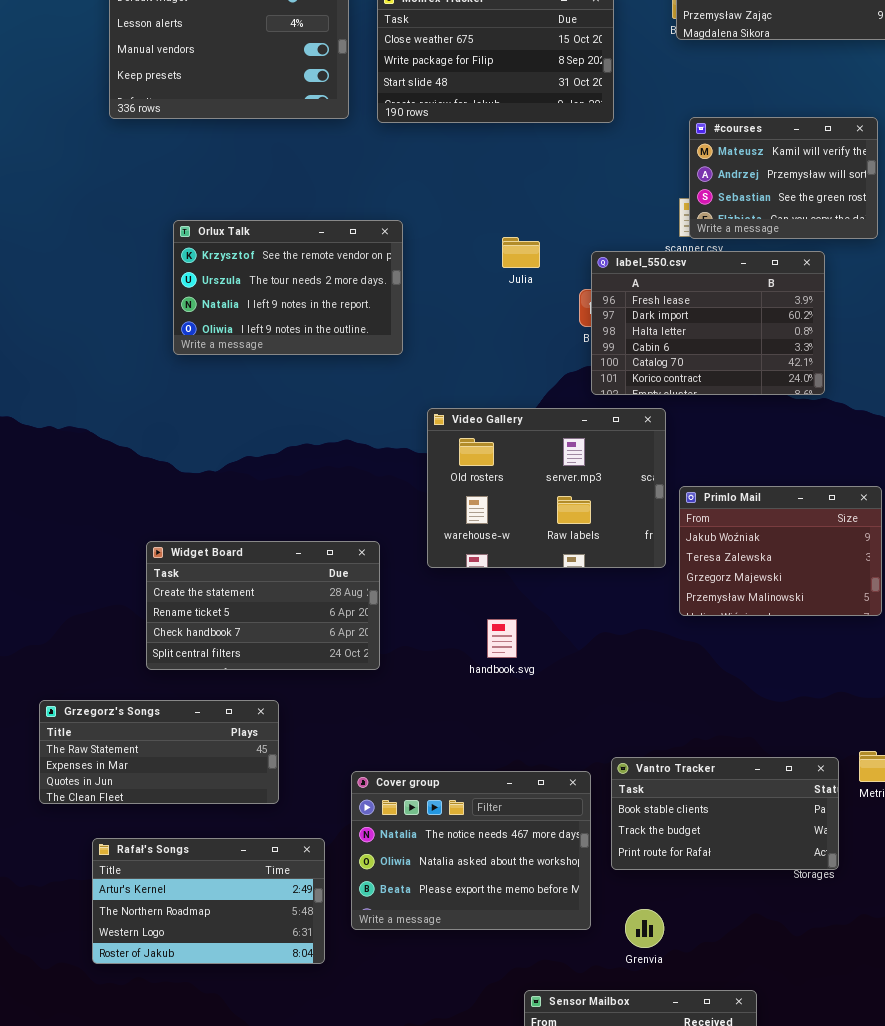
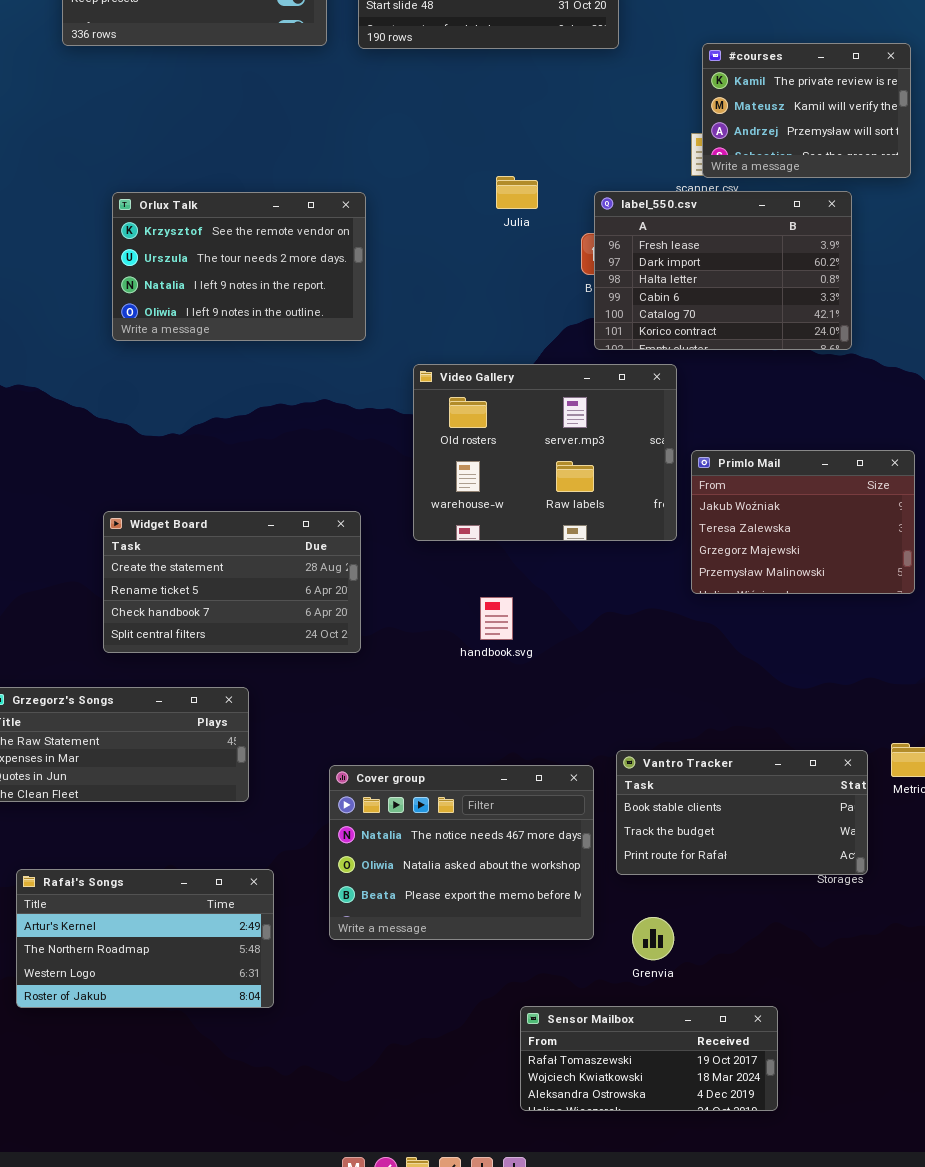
#courses: [689,117,878,239] -> [702,43,911,178], scrolled up 1 row
Orlux Talk: [173,220,403,355] -> [112,192,366,341], moved
Rafał's Songs: [92,838,325,964] -> [16,869,274,1008], moved

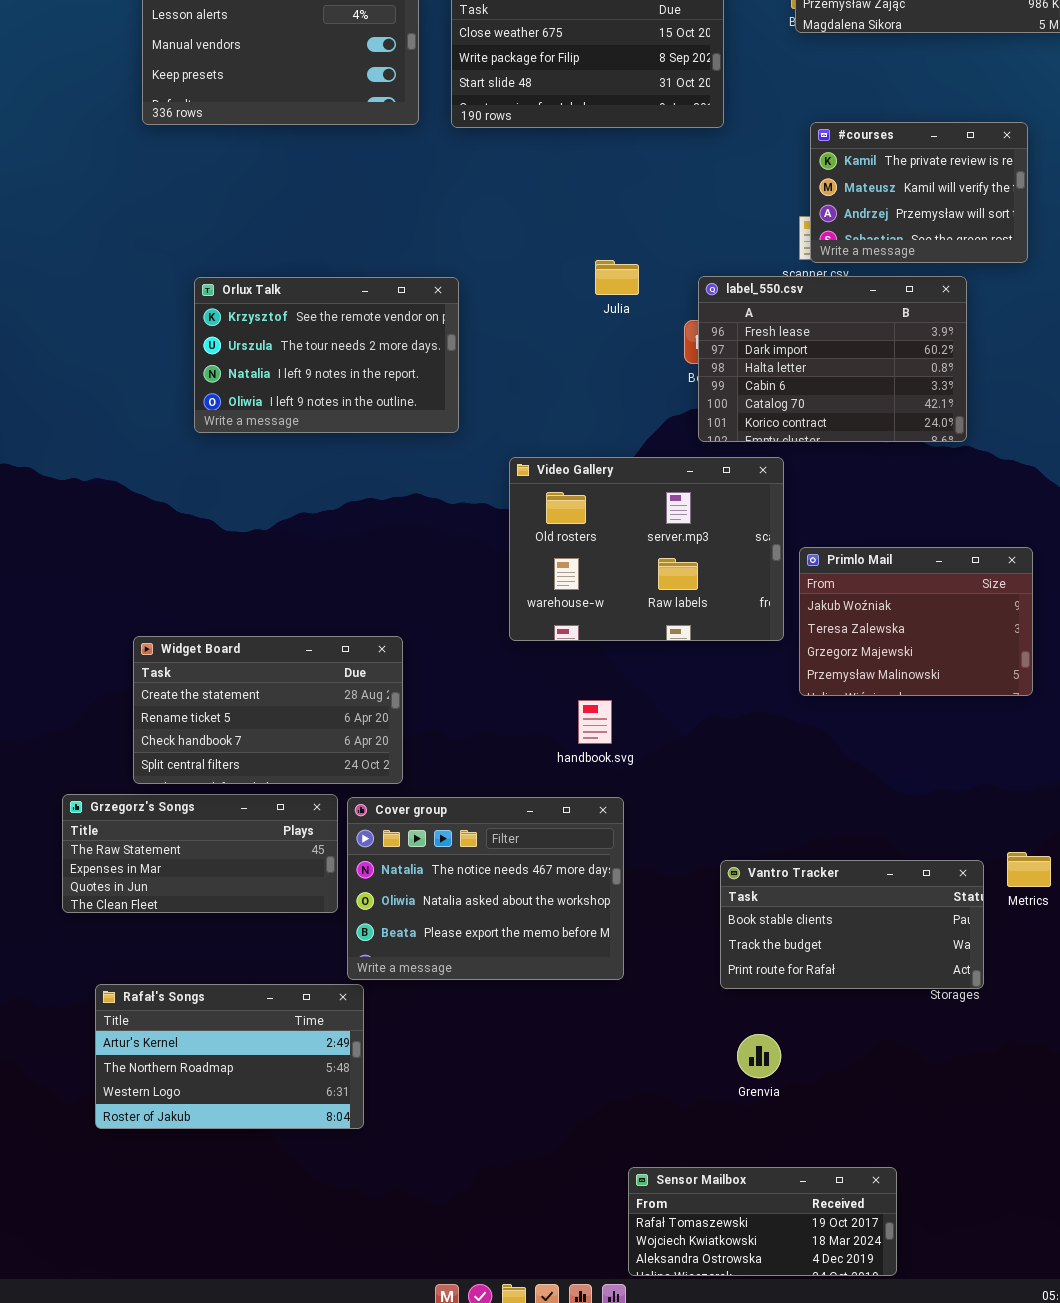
Widget Board: [103,511,361,653] -> [133,636,403,784], moved
Cover group: [329,765,594,940] -> [347,797,624,980], moved
Sensor Mailbox: [520,1006,778,1111] -> [628,1167,897,1276], moved

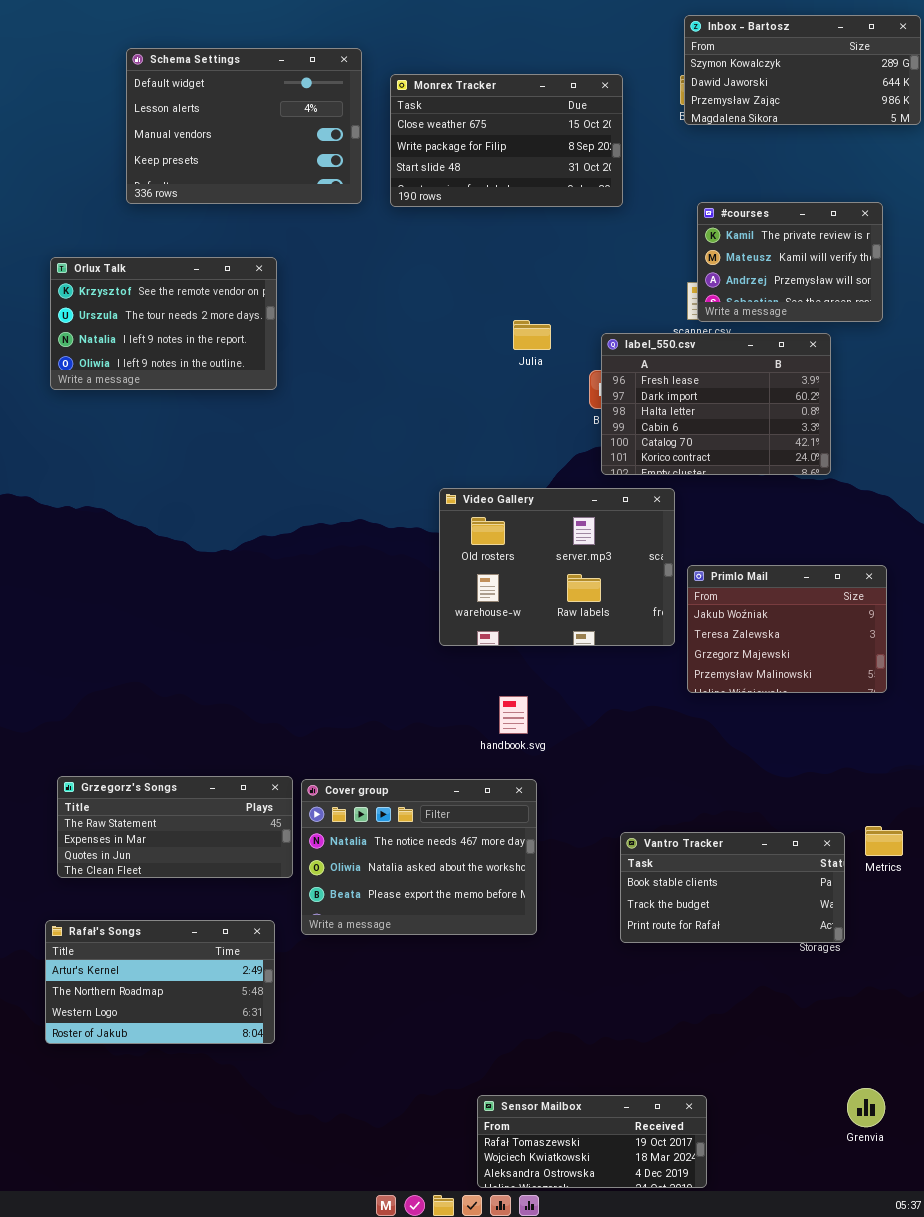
Orlux Talk: [194,277,459,433] -> [50,257,277,390], moved
Widget Board: [133,636,403,784] -> none, closed
Rafał's Songs: [95,984,364,1129] -> [45,920,275,1044], moved
Grenvia: [737,1034,781,1078] -> [847,1088,885,1127], moved
Sensor Mailbox: [628,1167,897,1276] -> [477,1095,707,1188], moved

